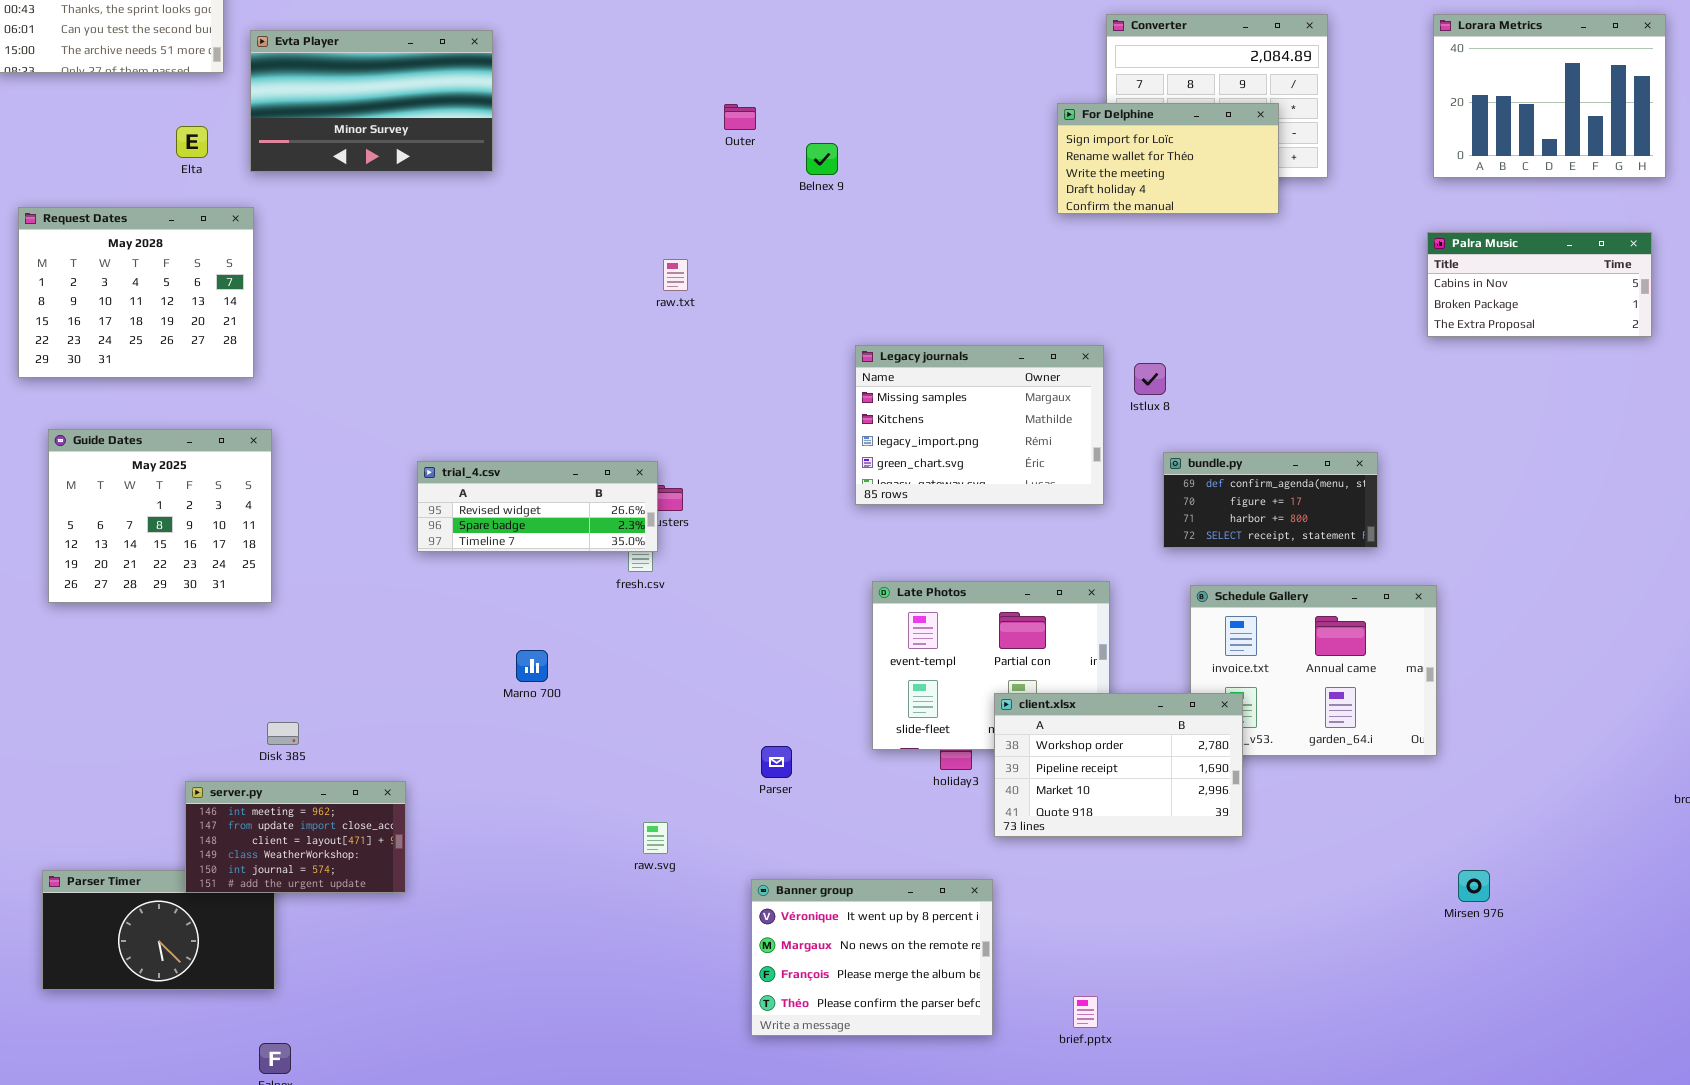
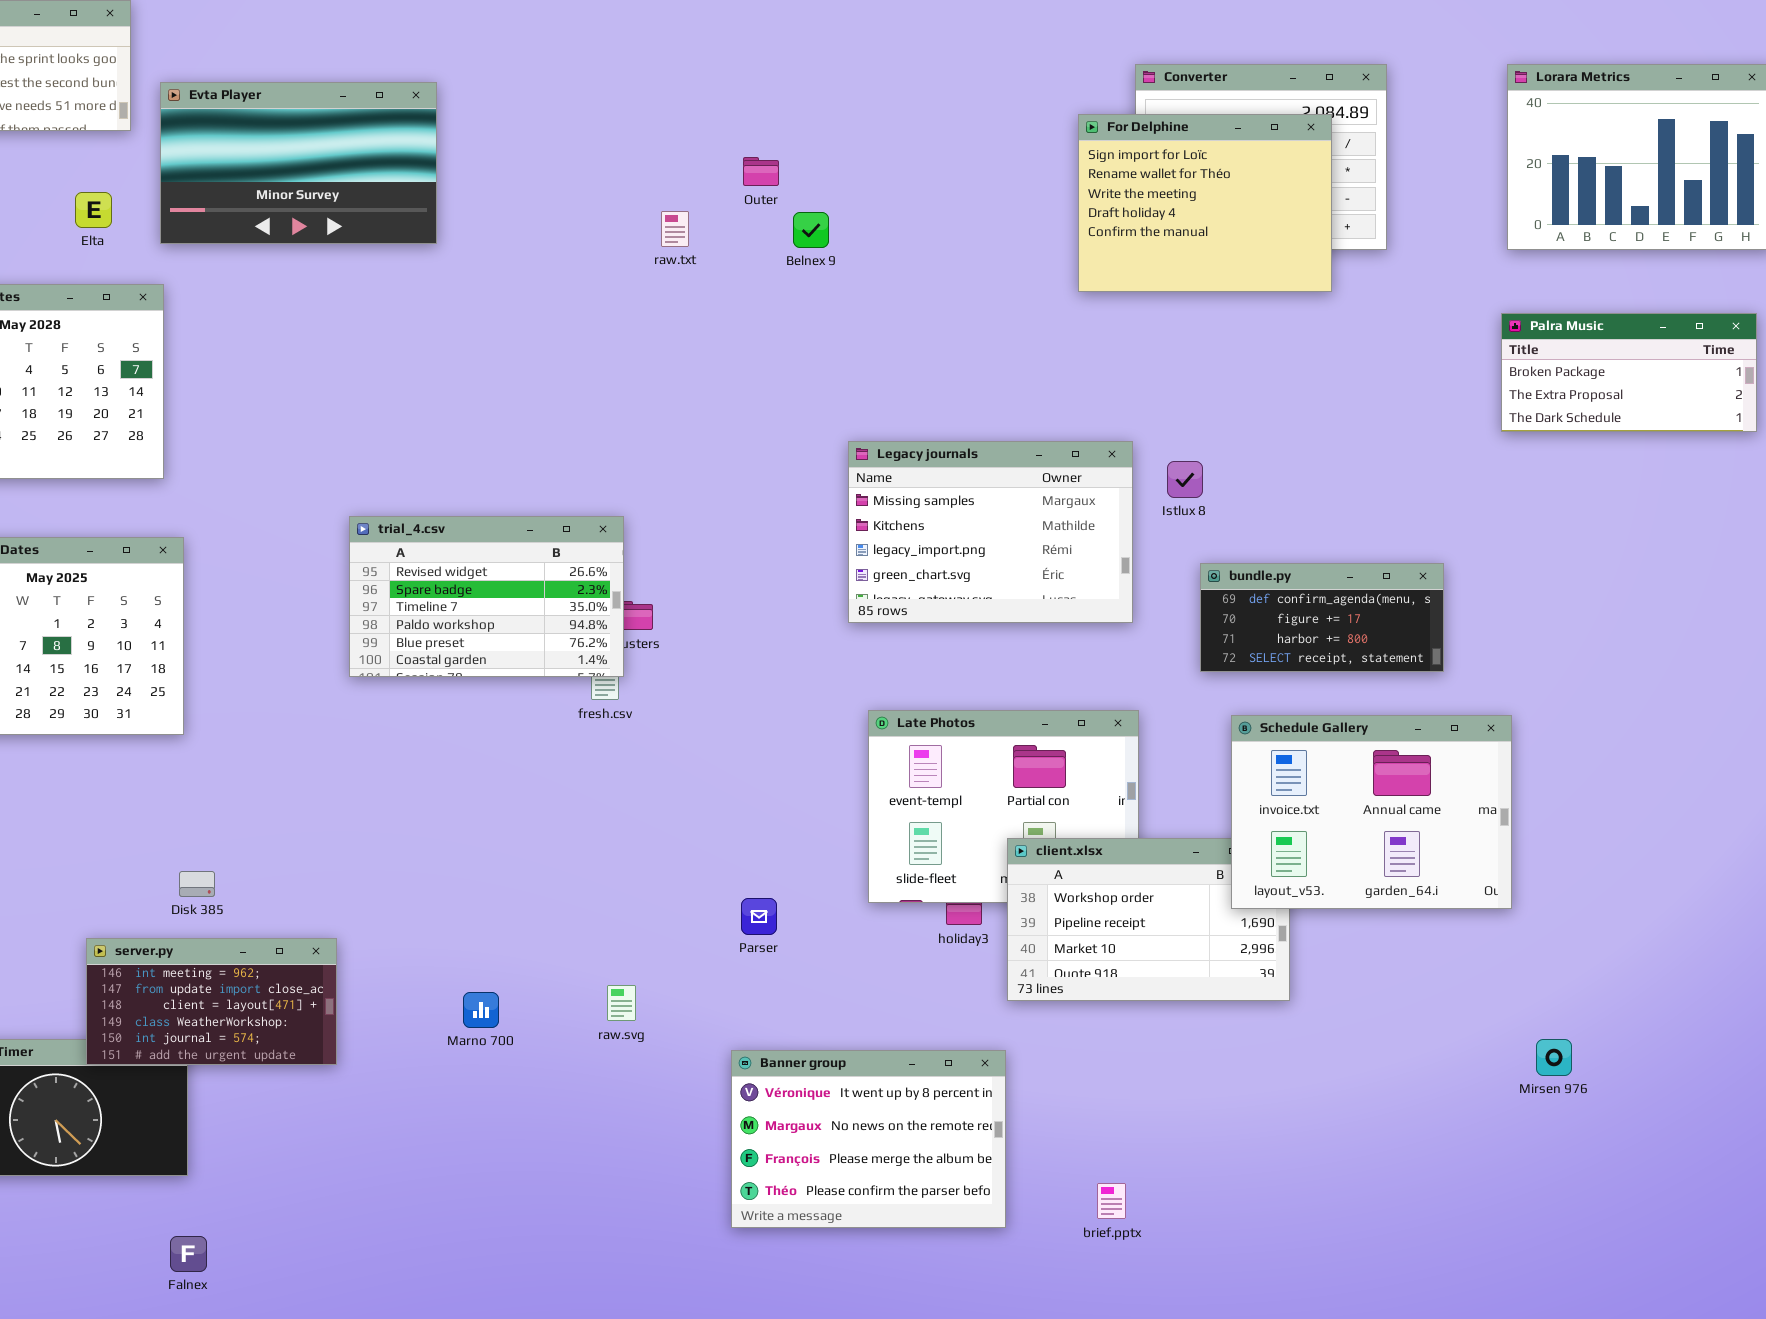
For Delphine: [1057,103,1279,214] -> [1078,114,1332,292], resized
Outer: [724,104,756,130] -> [743,157,779,186], moved
Palra Music: [1427,232,1652,337] -> [1501,313,1757,432], scrolled down 1 row
raw.txt: [663,259,688,291] -> [661,211,689,247], moved
trial_4.csv: [417,461,658,552] -> [349,516,624,677], resized
Schedule Gallery: [1190,585,1437,756] -> [1231,715,1512,909], raised
Marno 700: [516,650,548,682] -> [463,992,499,1028], moved

